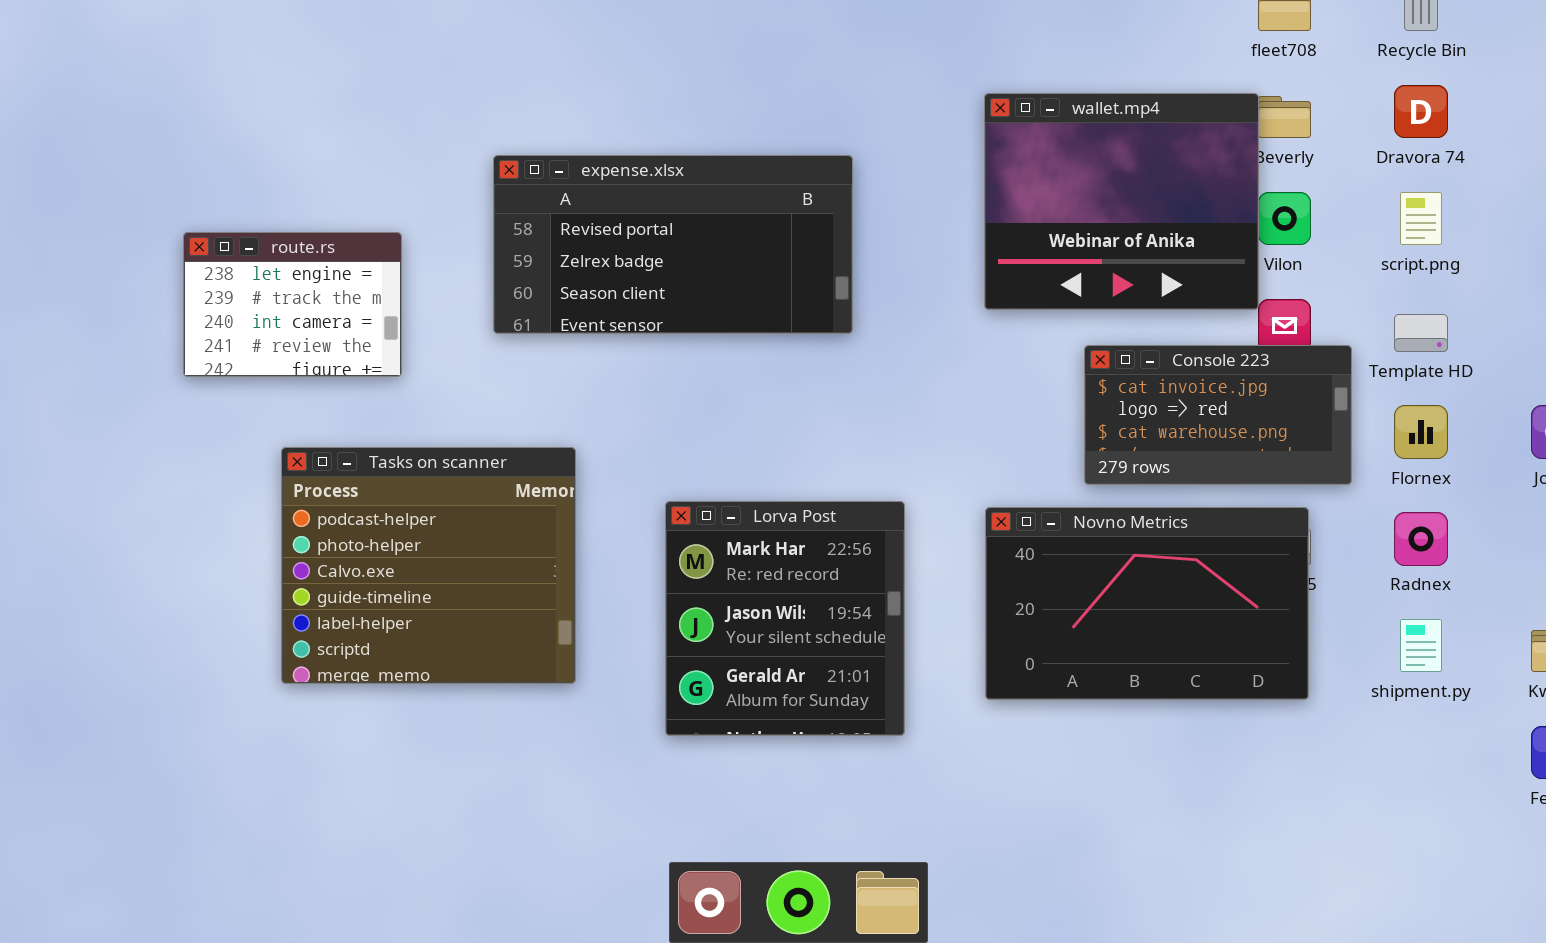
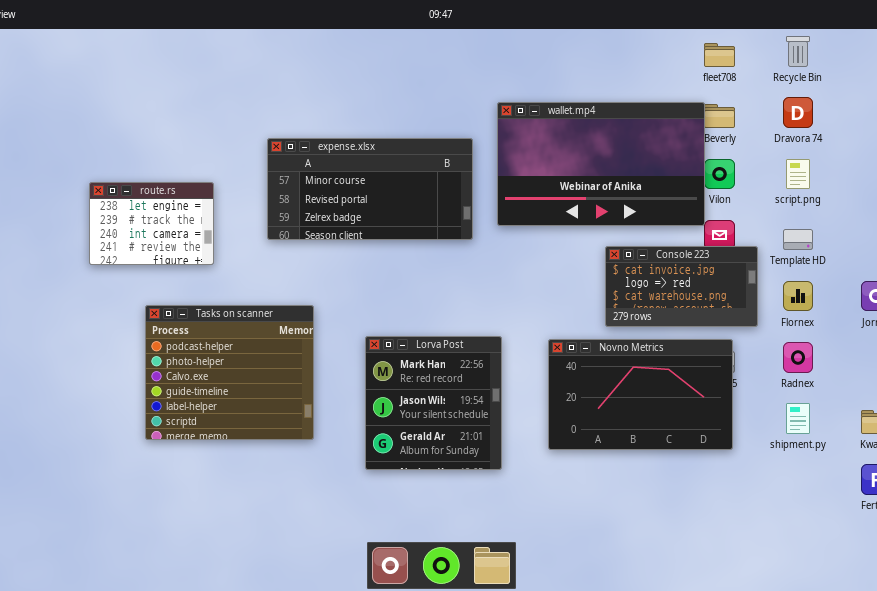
wallet.mp4: [984,93,1259,310] -> [497,102,705,226], resized
expense.xlsx: [493,155,853,334] -> [267,138,473,240], scrolled up 1 row

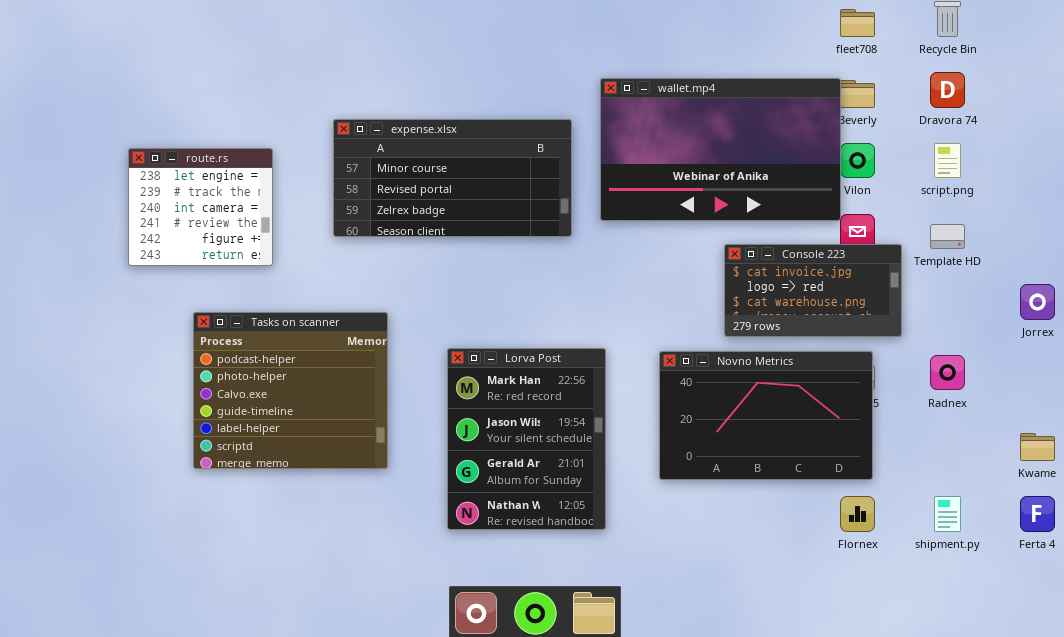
route.rs: [89,182,214,265] -> [128,148,273,266], resized
Flornex: [783,281,813,311] -> [840,496,875,532], moved
Lorva Post: [365,336,502,470] -> [447,348,606,530], resized
shipment.py: [786,403,810,434] -> [934,496,961,532], moved

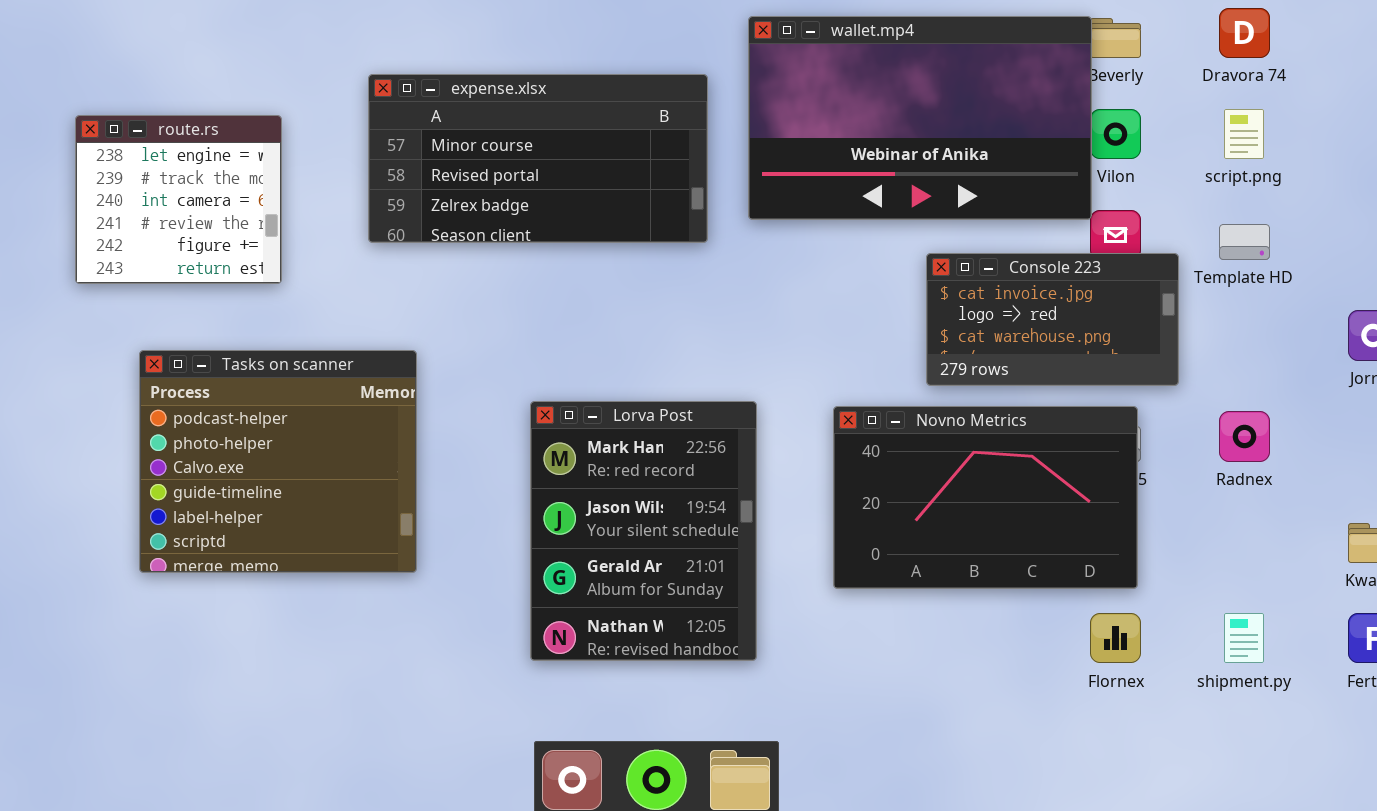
Tasks on scanner: [193,312,388,469] -> [139,350,417,573], moved

